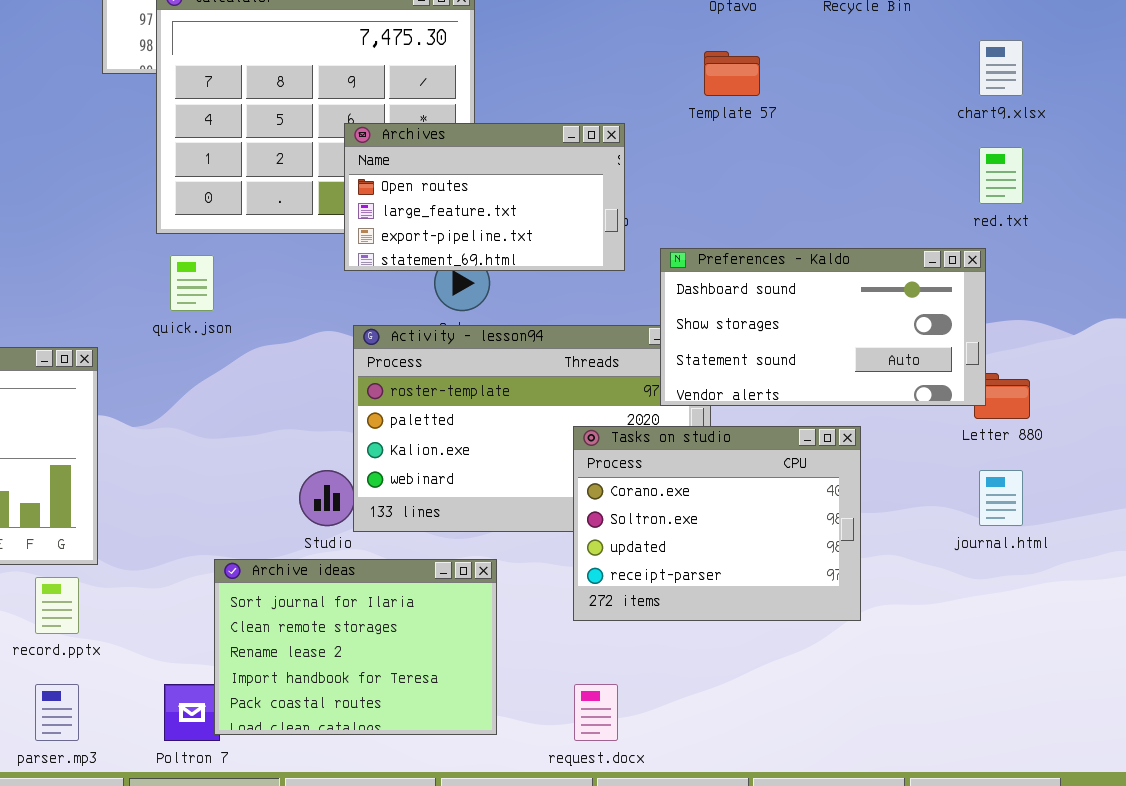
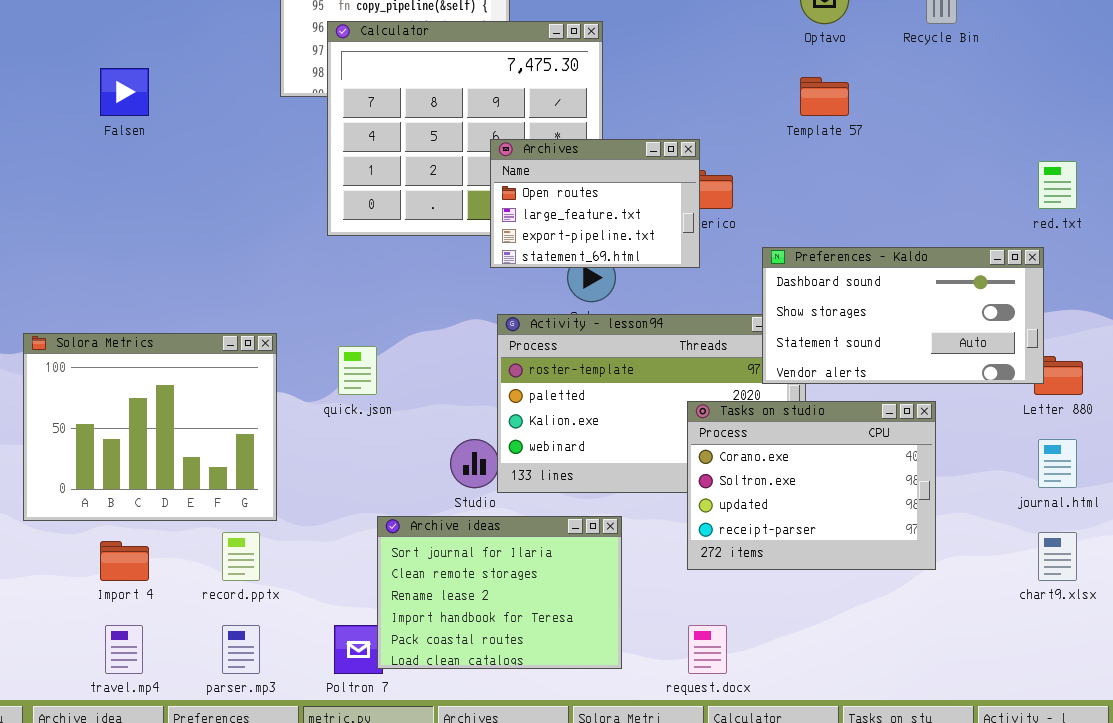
chart9.xlsx: [979,40,1023,96] -> [1038,532,1077,581], moved
Archives: [344,123,625,271] -> [490,139,700,268], resized
quick.json: [170,255,214,311] -> [338,346,377,395], moved

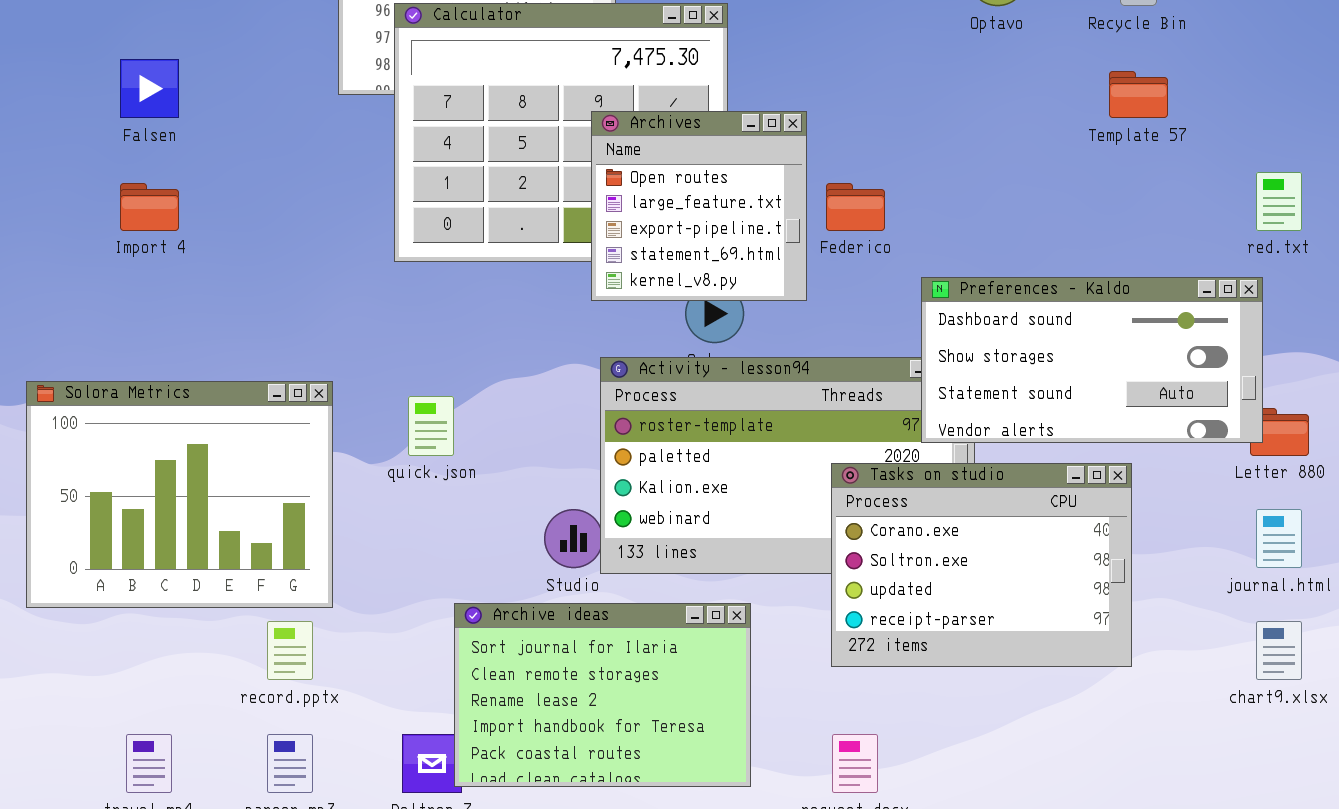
Template 57: [800,77,849,116] -> [1109,71,1168,118], moved
Archives: [490,139,700,268] -> [591,111,807,301], resized
Import 4: [100,541,149,581] -> [120,183,179,231], moved

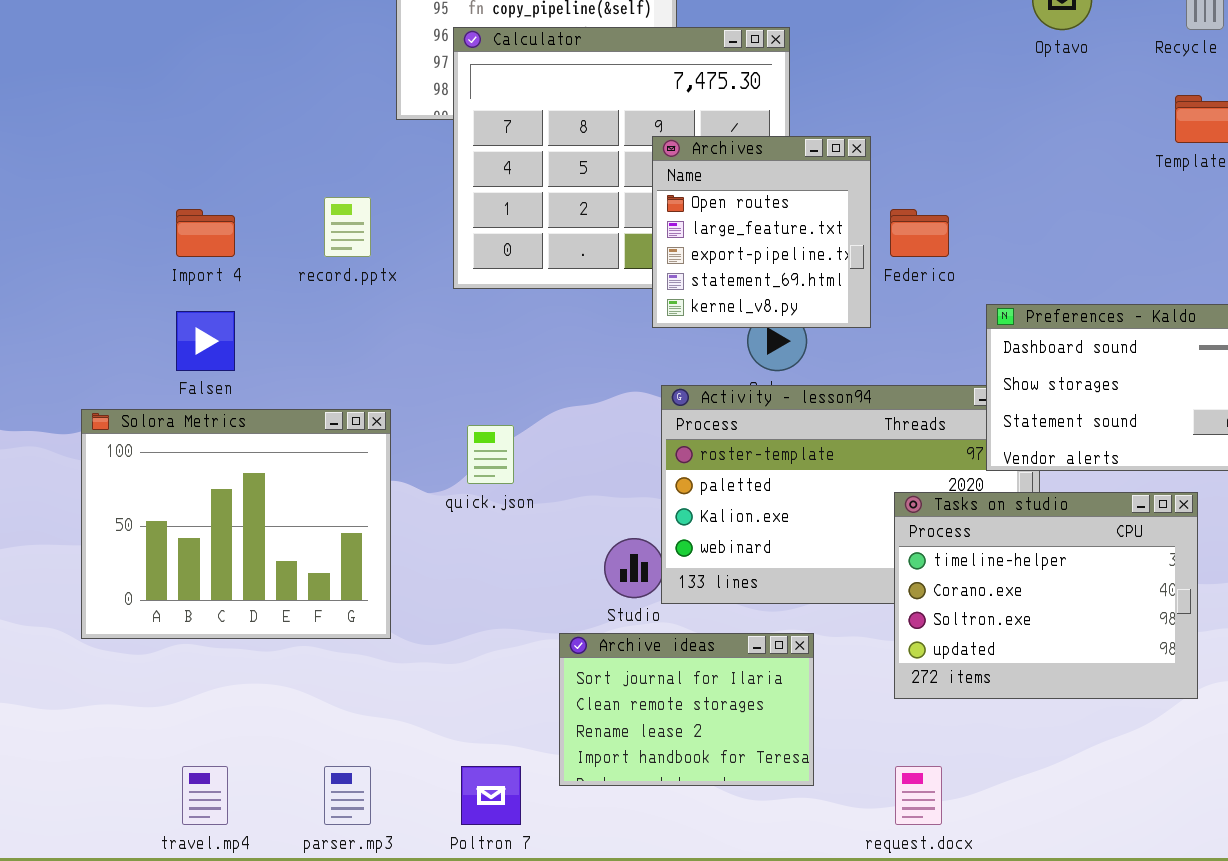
Falsen: [120,59,179,118] -> [176,311,235,371], moved
Tasks on studio: [831,463,1132,667] -> [894,492,1198,699], scrolled up 1 row
Archive ideas: [454,603,751,787] -> [559,633,814,786], resized
record.pptx: [267,621,313,680] -> [324,197,371,257], moved

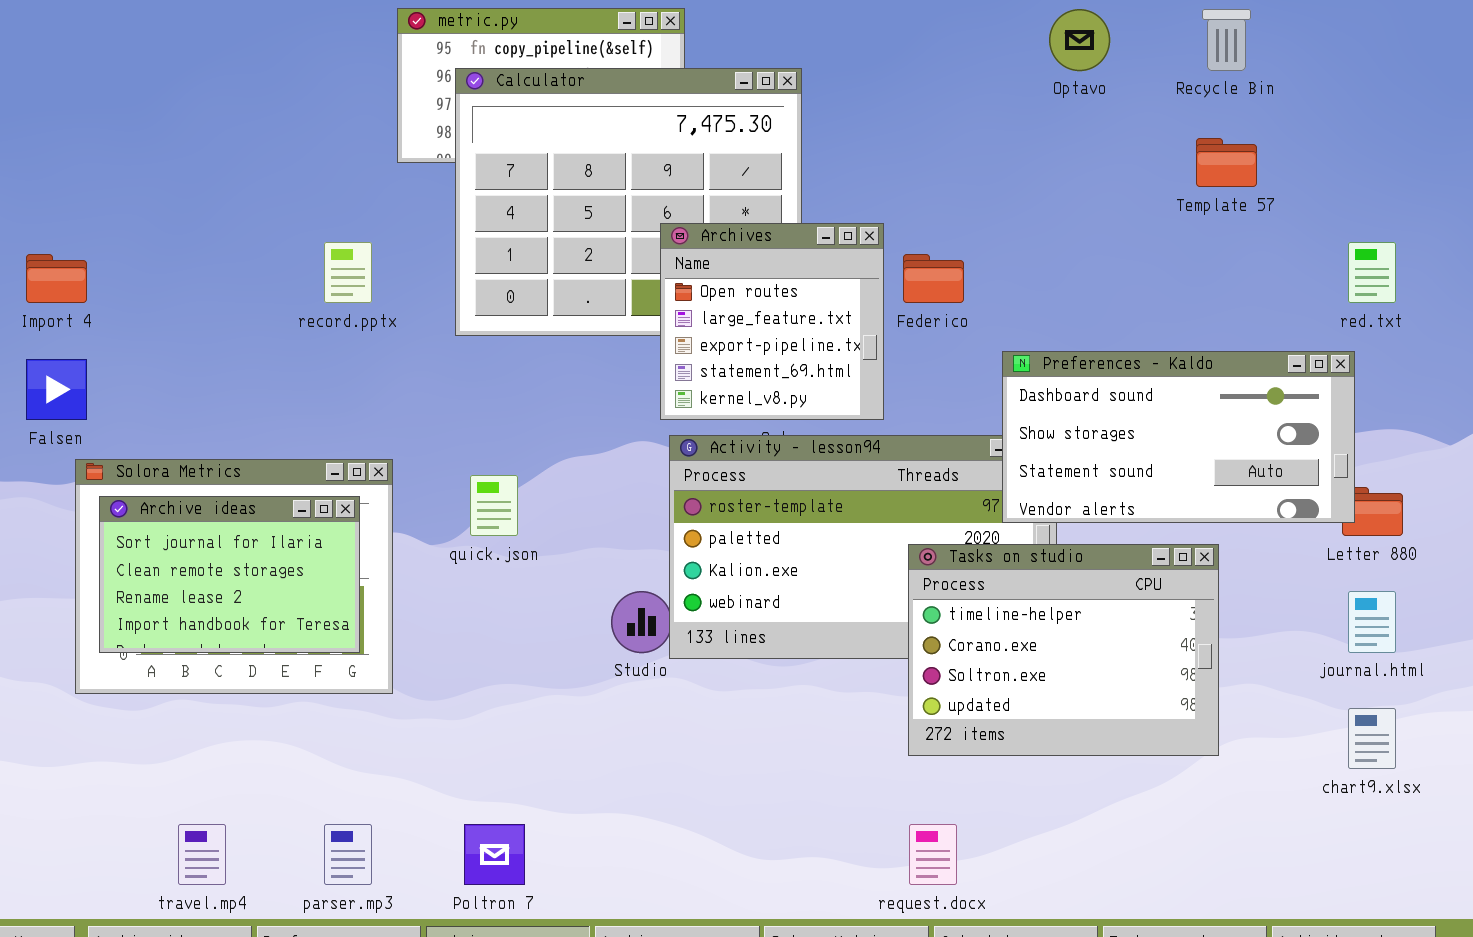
Archives: [652,136,871,328] -> [660,223,884,420], moved
Import 4: [176,209,235,257] -> [26,254,87,303], moved
Falsen: [176,311,235,371] -> [26,359,87,420], moved
Archive ideas: [559,633,814,786] -> [99,496,360,653], moved

